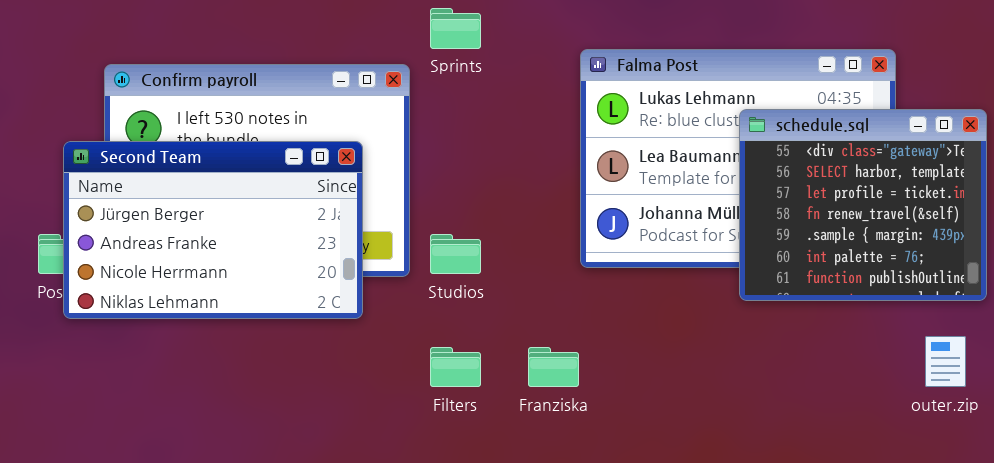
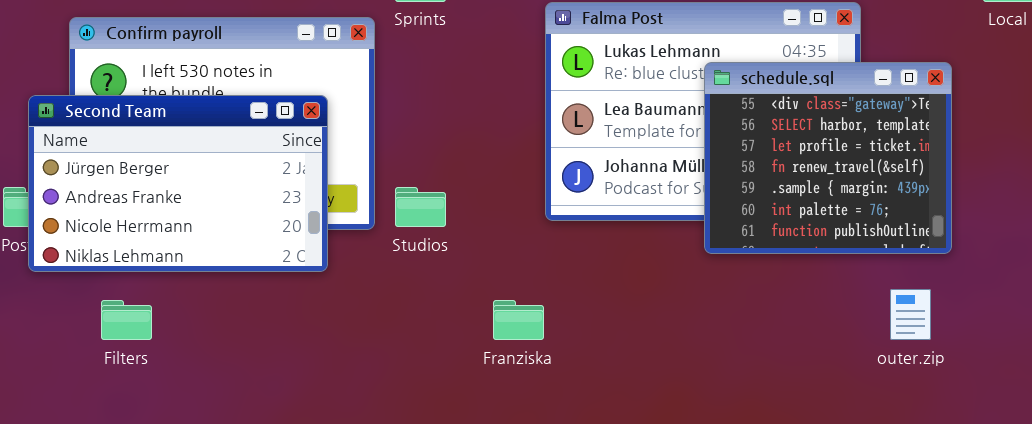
Filters: [430,347,481,387] -> [101,300,152,340], moved

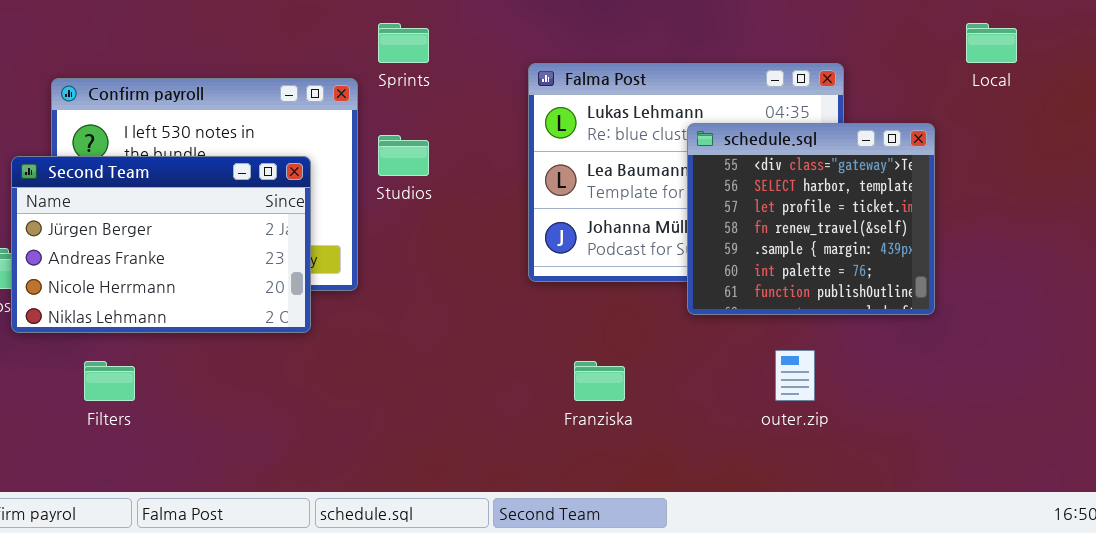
Studios: [395,187,446,227] -> [378,135,429,176], moved
outer.zip: [890,289,931,340] -> [775,350,815,401], moved
Franziska: [493,300,544,340] -> [574,361,625,401], moved

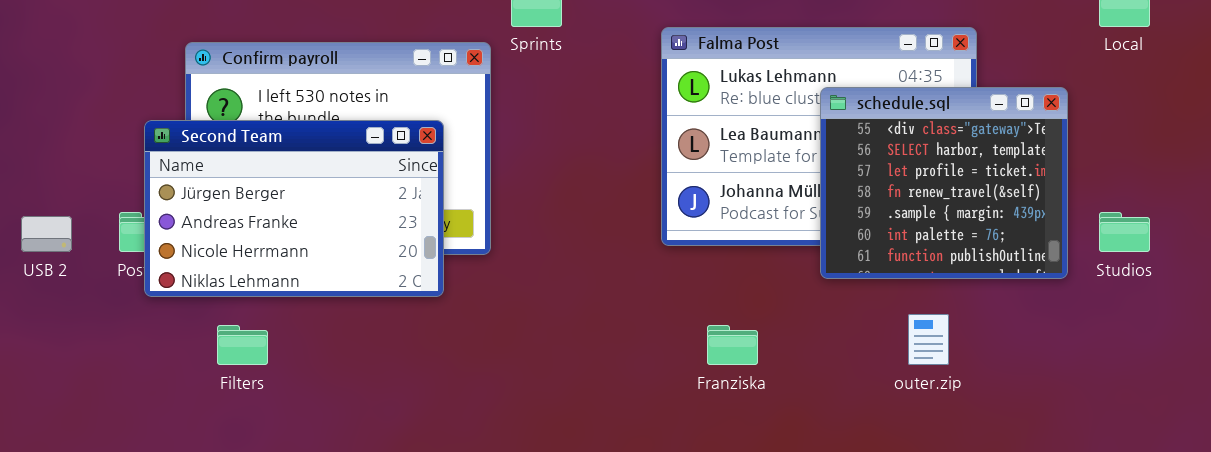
Studios: [378,135,429,176] -> [1099,212,1150,252], moved

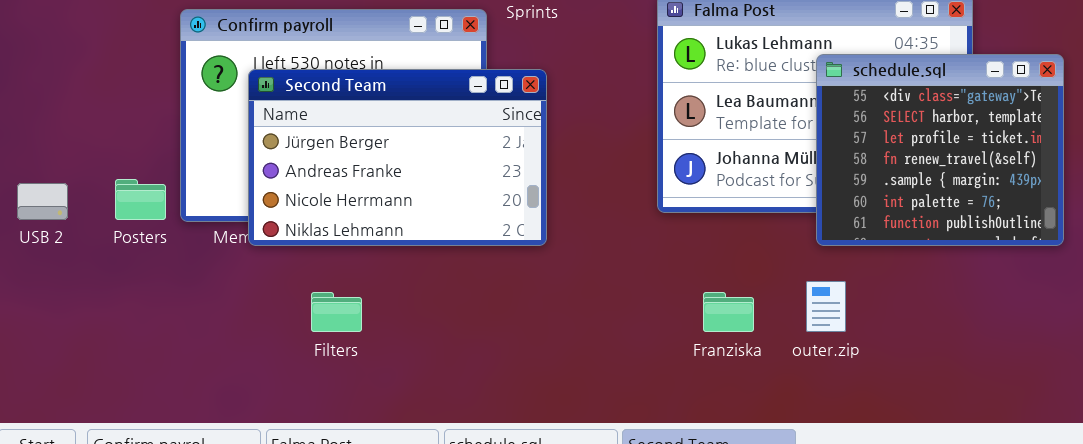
Second Team: [144,120,444,297] -> [248,69,547,246], moved
outer.zip: [908,314,949,365] -> [806,281,846,332], moved
Filters: [217,325,268,365] -> [311,292,362,332], moved

